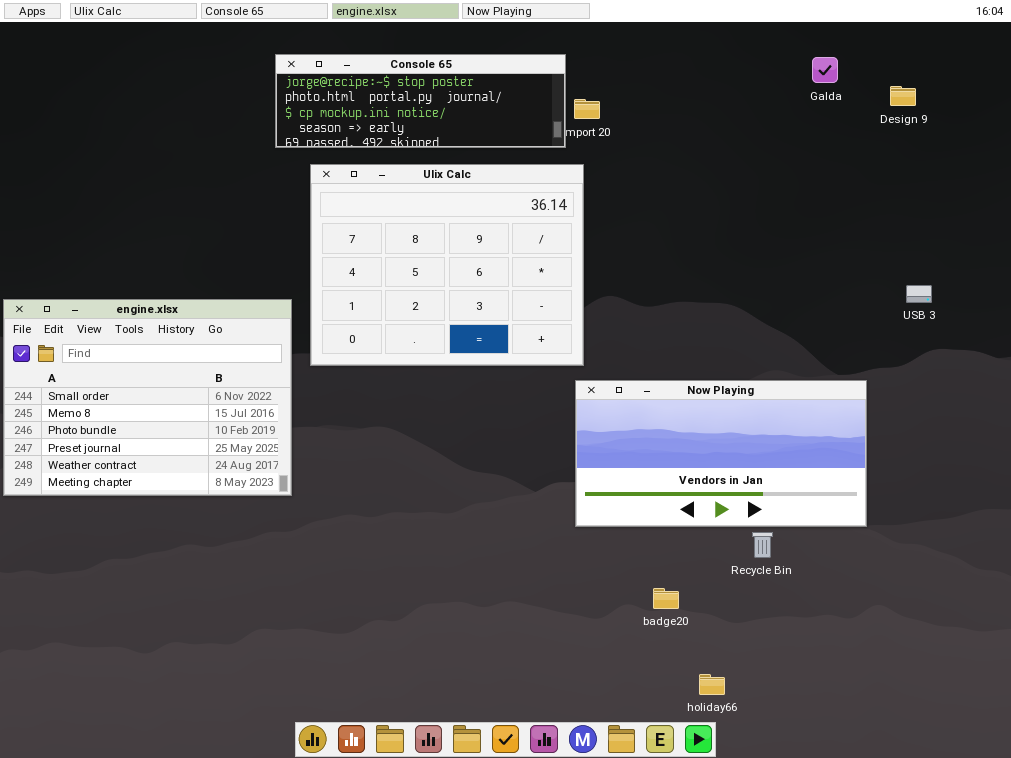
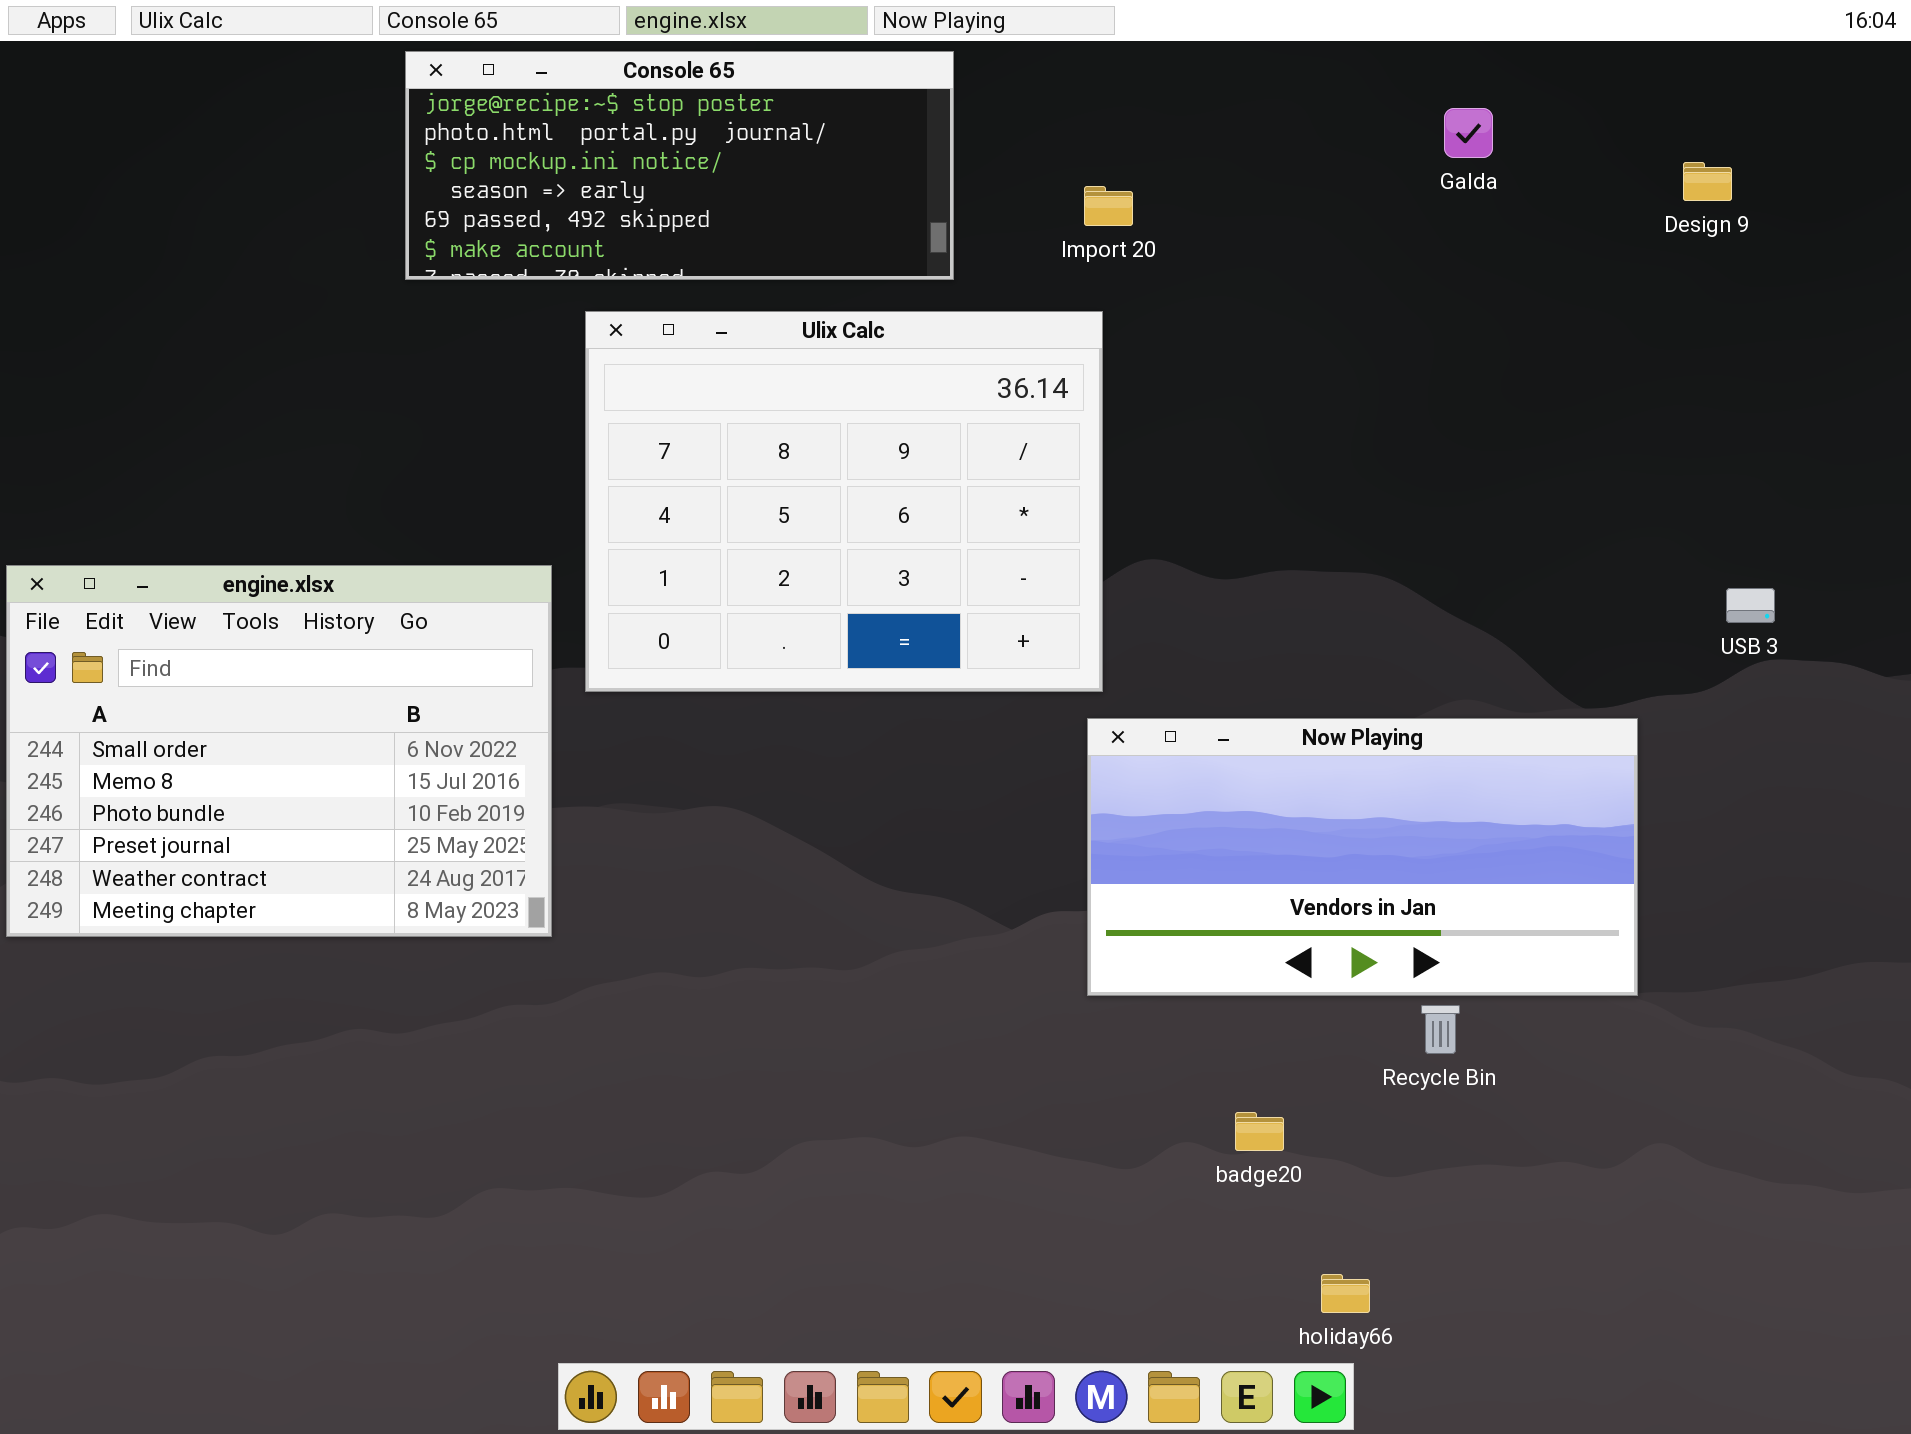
Console 65: [275,54,566,148] -> [405,51,954,280], moved, resized
Galda: [812,57,838,83] -> [1444,108,1493,158], moved
USB 3: [906,285,932,303] -> [1726,588,1775,623], moved

